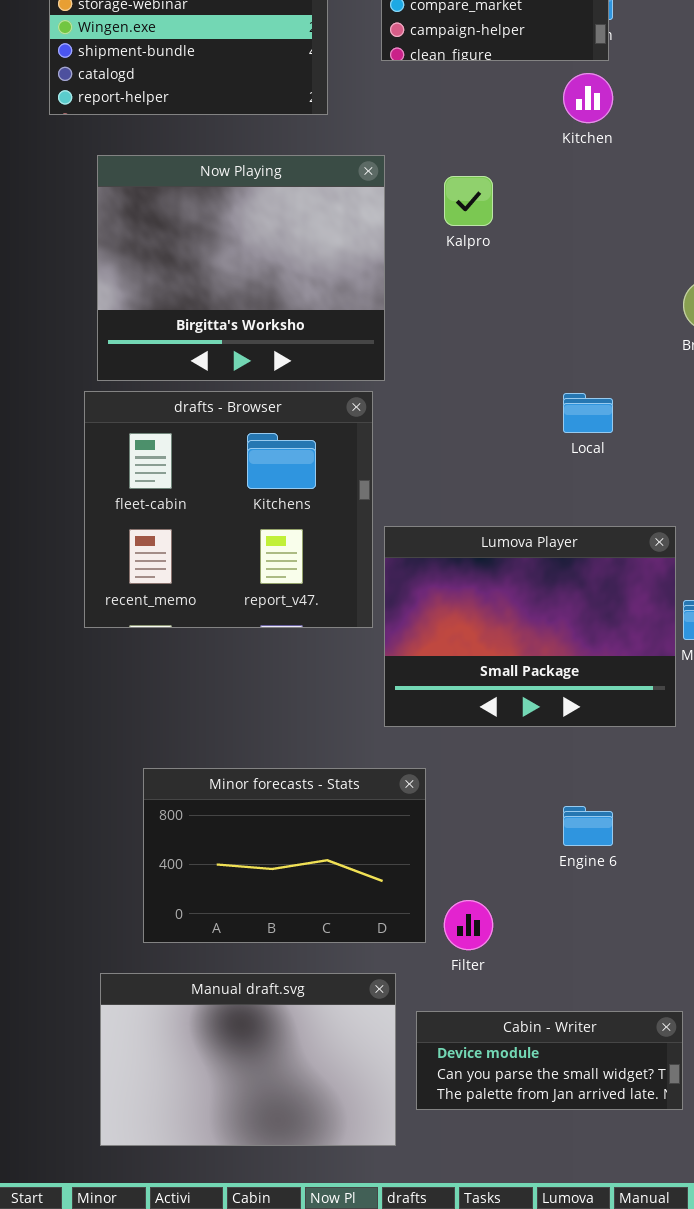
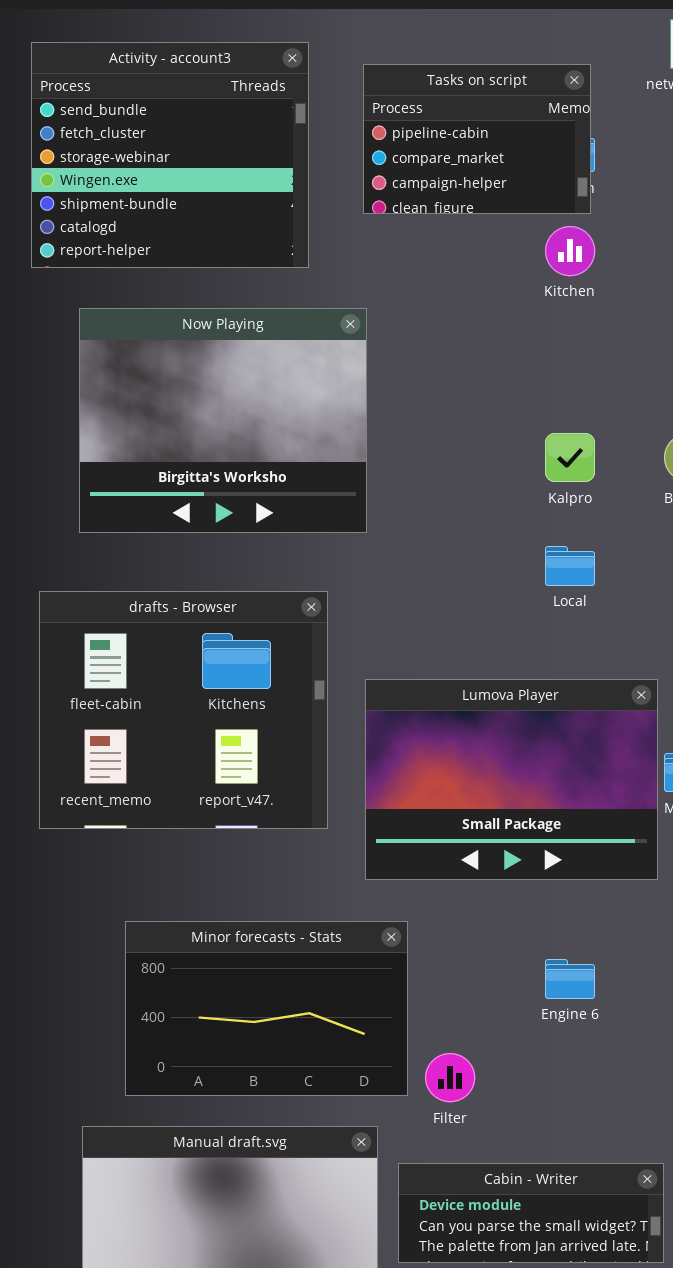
Kalpro: [444,176,493,226] -> [545,433,595,482], moved
drafts - Browser: [84,391,373,628] -> [39,591,328,829], moved

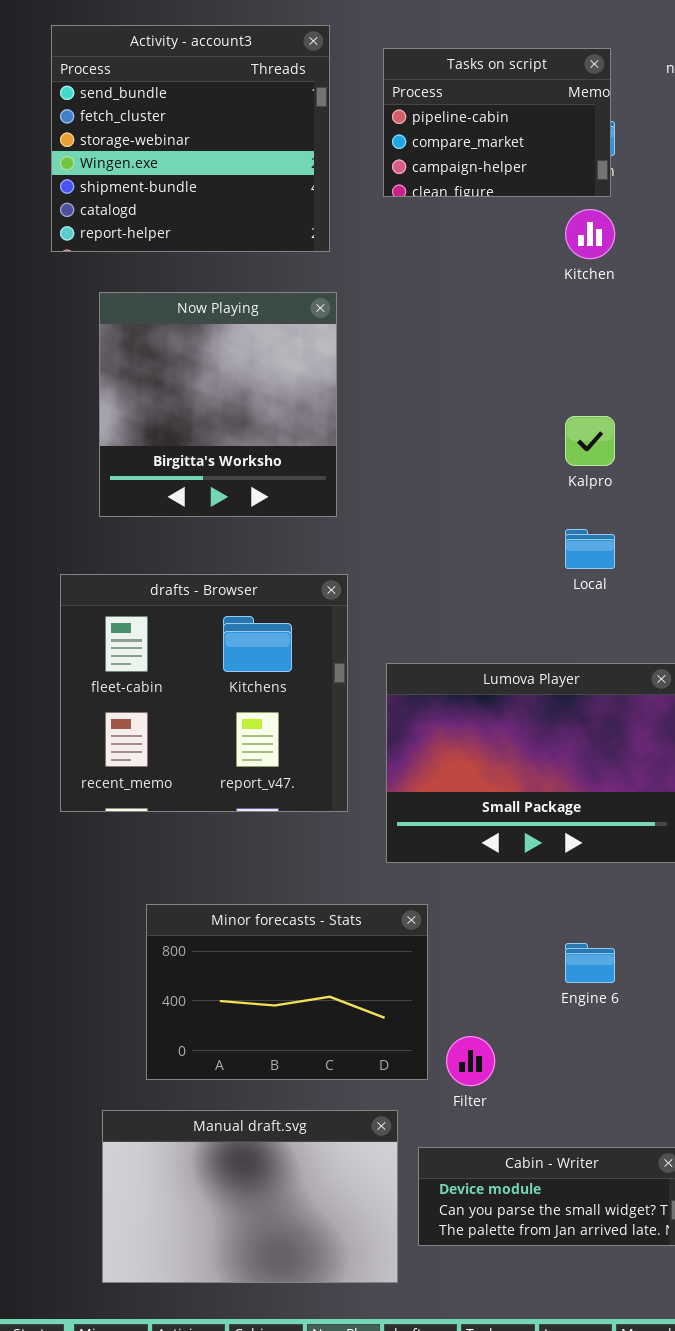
Now Playing: [79,308,367,533] -> [99,292,337,517], resized

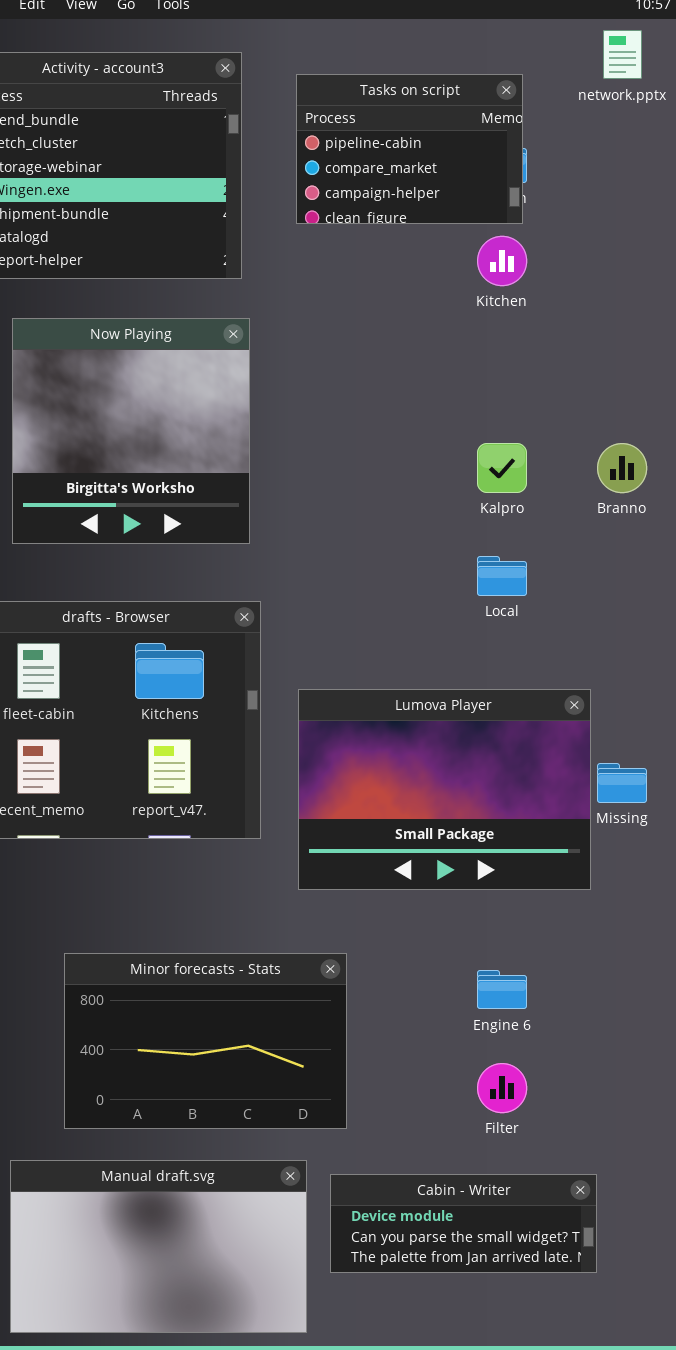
Minor forecasts - Stats: [146,904,428,1080] -> [64,953,347,1129], moved
Filter: [446,1036,495,1086] -> [477,1063,527,1113], moved
Manual draft.svg: [102,1110,398,1283] -> [10,1160,307,1333], moved

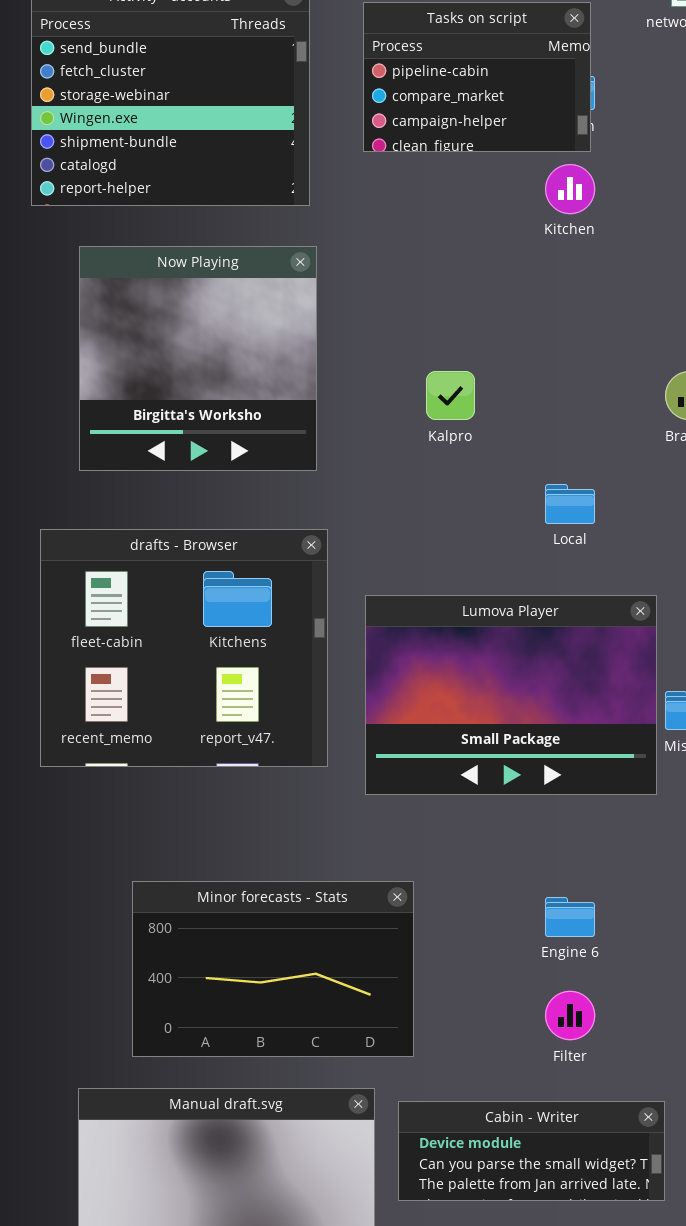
Kalpro: [477,443,527,493] -> [426,371,475,420], moved
Lumova Player: [298,689,591,890] -> [365,595,657,795], moved

